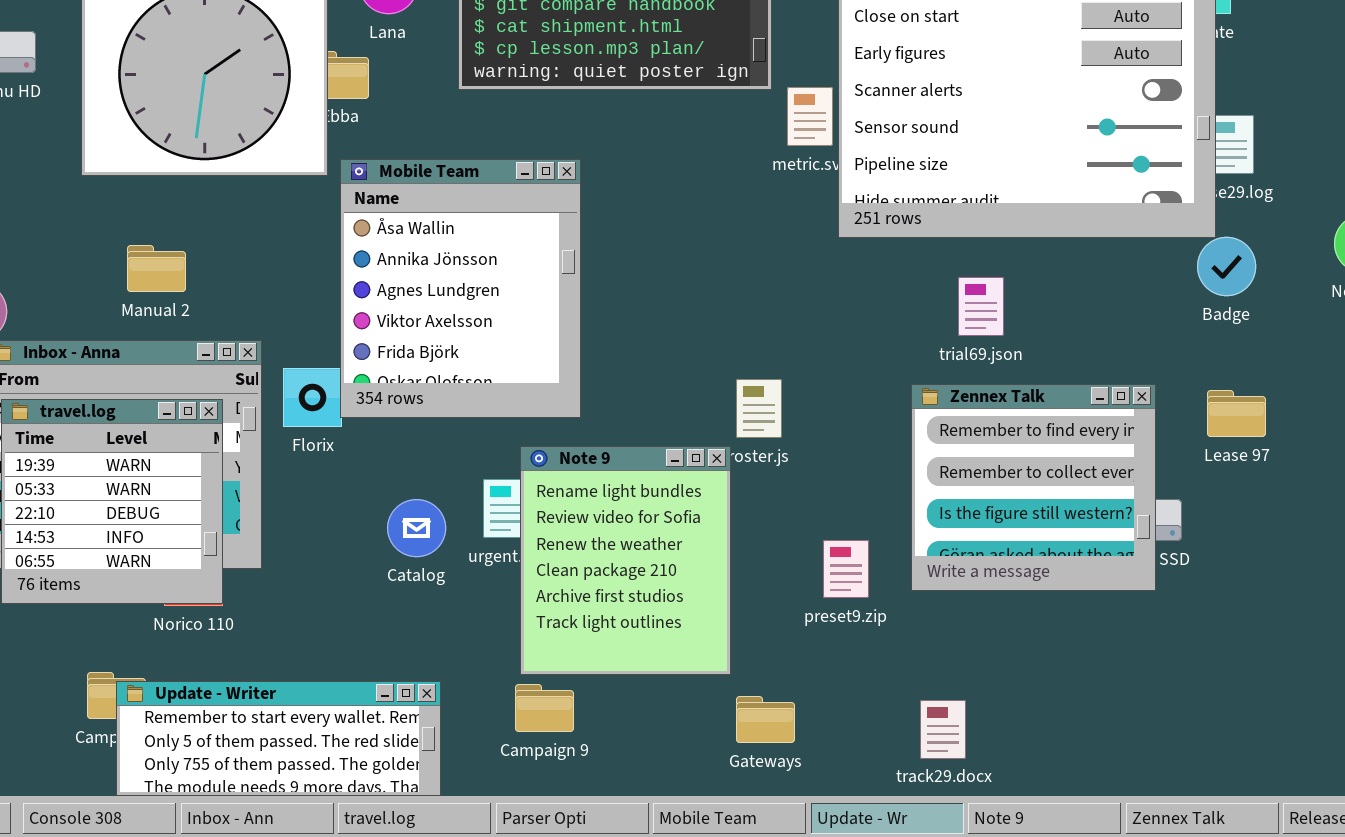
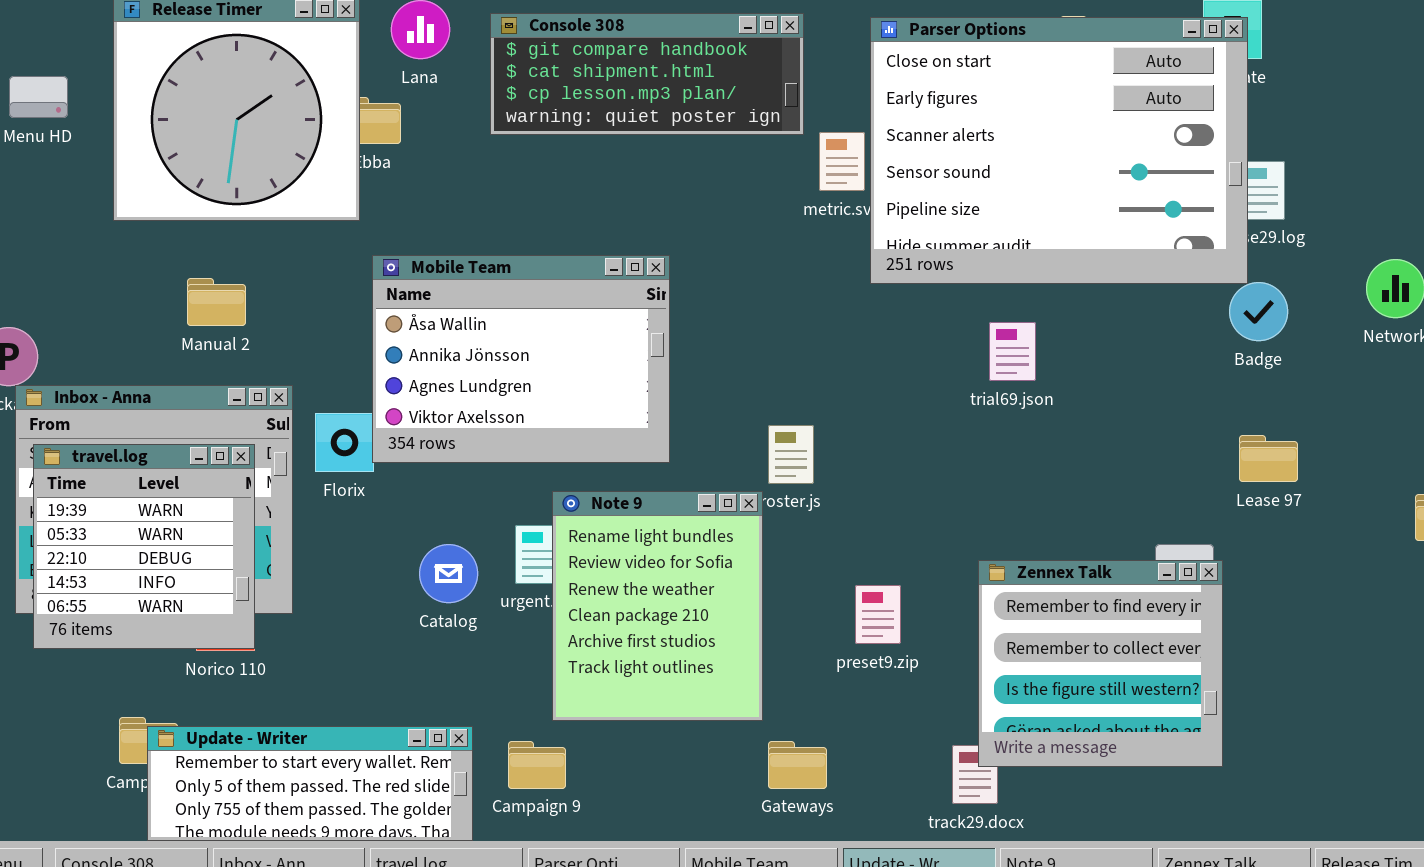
Mobile Team: [340,159,581,418] -> [372,255,670,463], resized
Manual 2: [127,245,186,292] -> [187,278,246,326], moved
Zennex Talk: [911,384,1156,591] -> [978,560,1223,767], moved
Campaign 9: [515,684,574,732] -> [508,741,566,789], moved

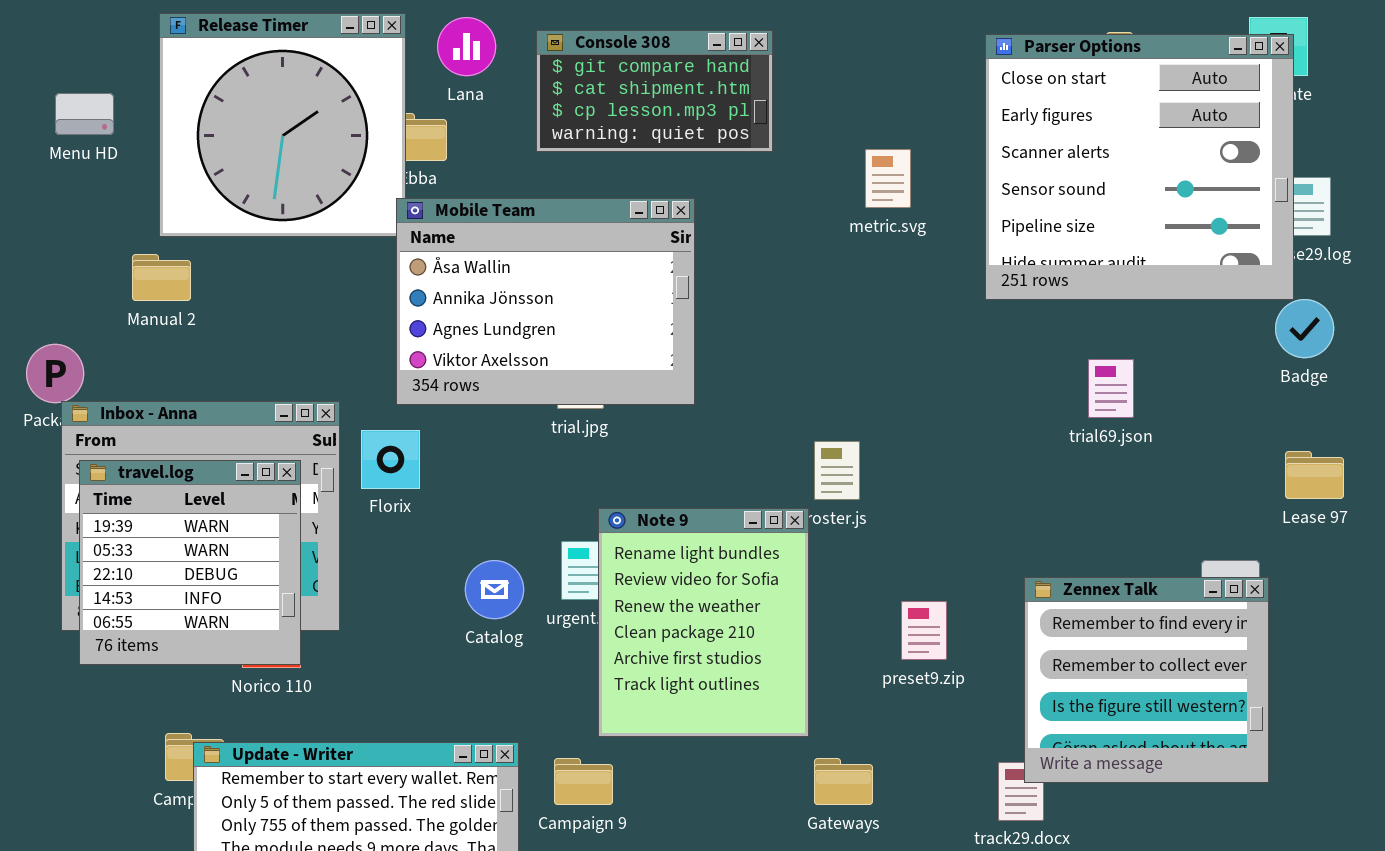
Console 308: [490,13,804,135] -> [536,30,773,152], resized
Parser Options: [870,17,1248,284] -> [985,34,1294,300], resized
Mobile Team: [372,255,670,463] -> [396,198,695,405], moved
Manual 2: [187,278,246,326] -> [132,254,191,301], moved
trial69.json: [989,322,1036,381] -> [1088,359,1134,418], moved

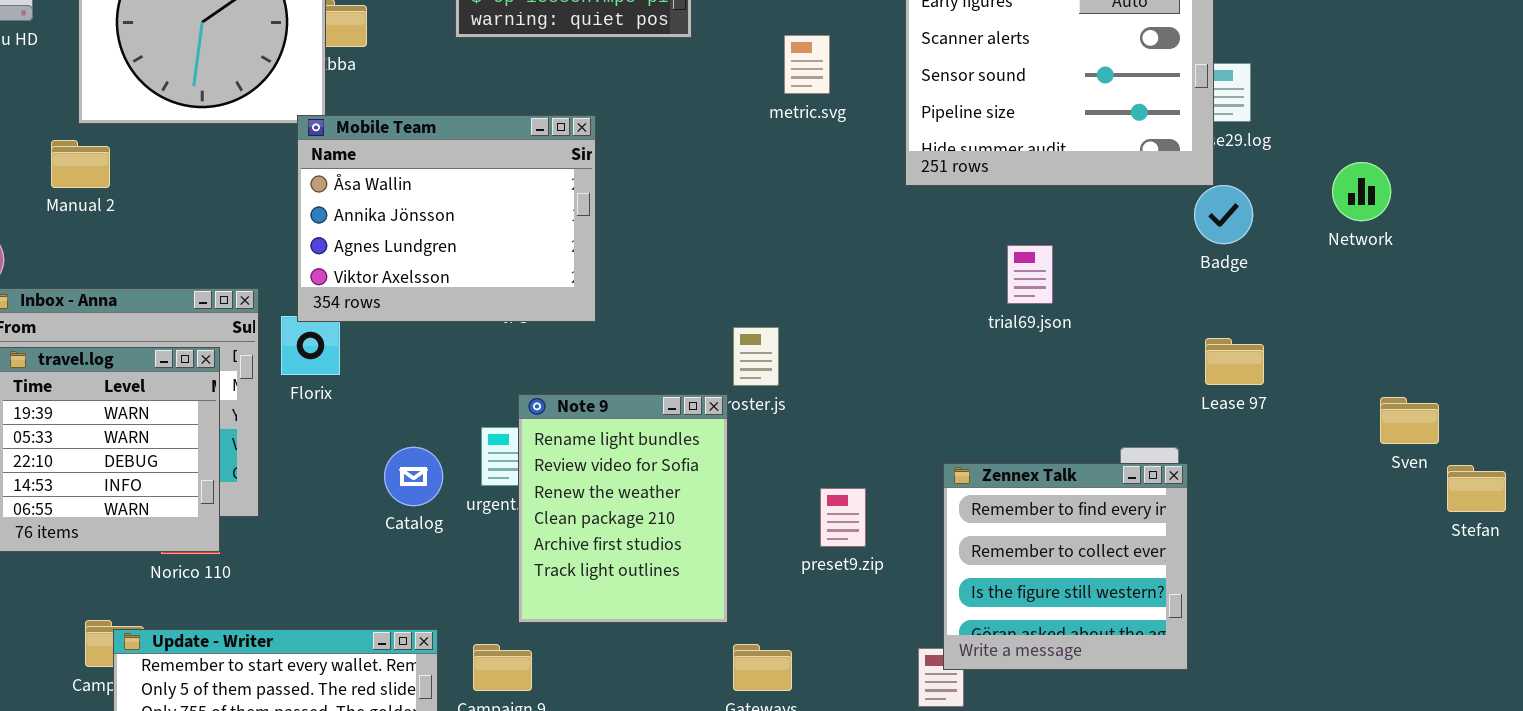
Mobile Team: [396,198,695,405] -> [297,115,596,322], moved

